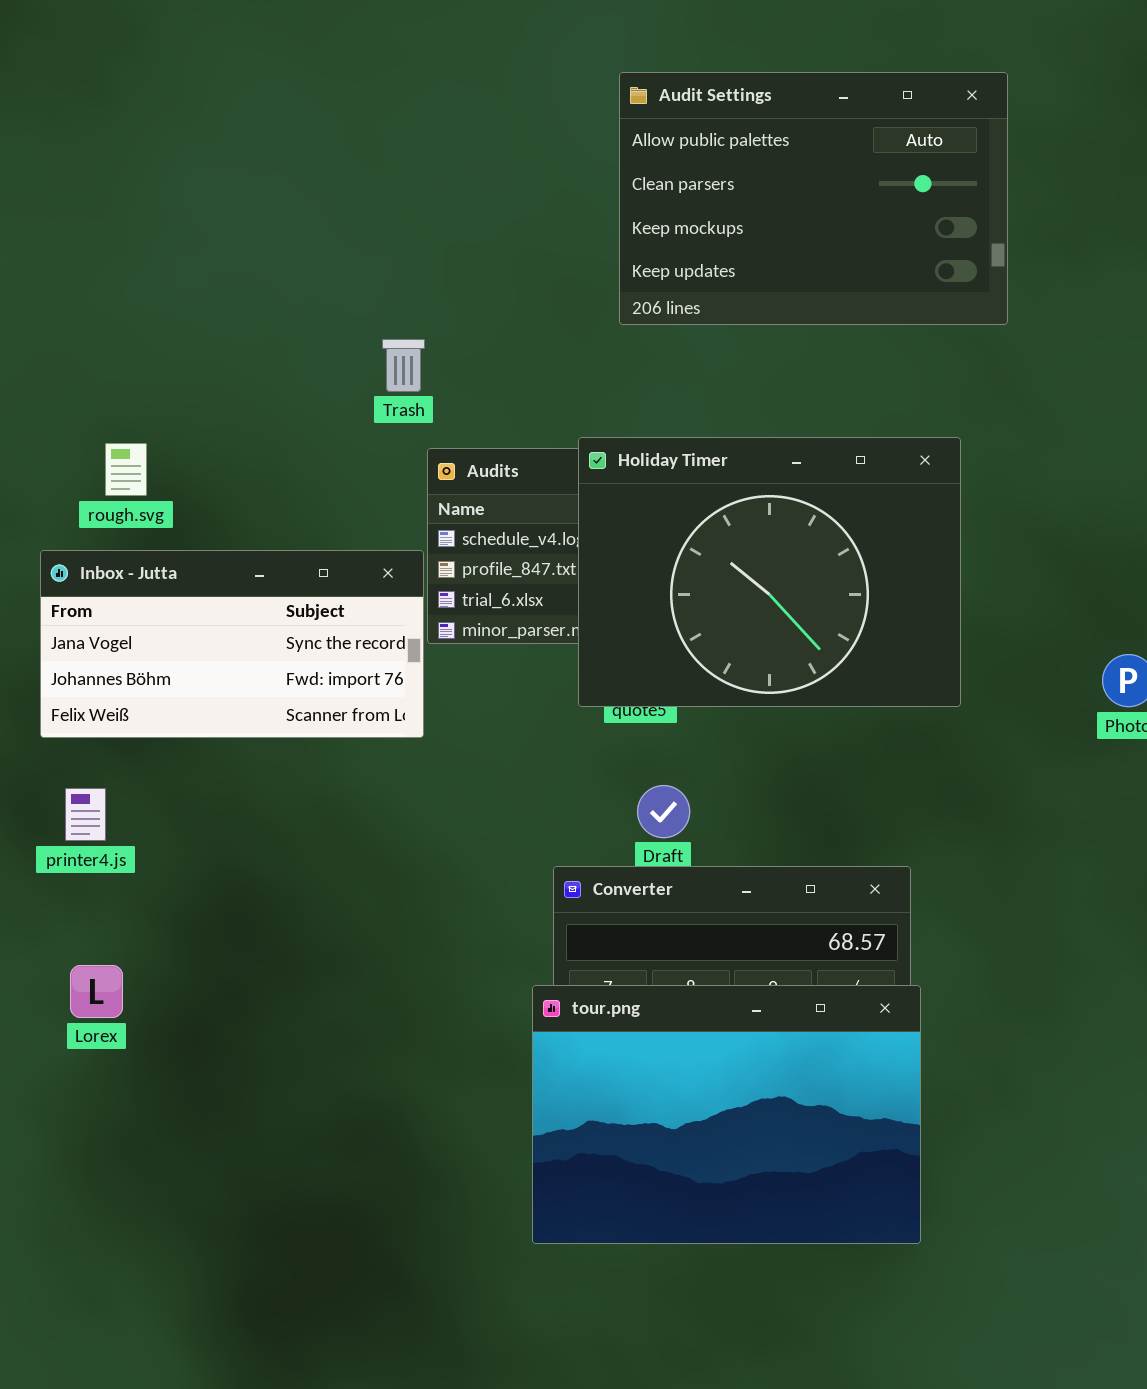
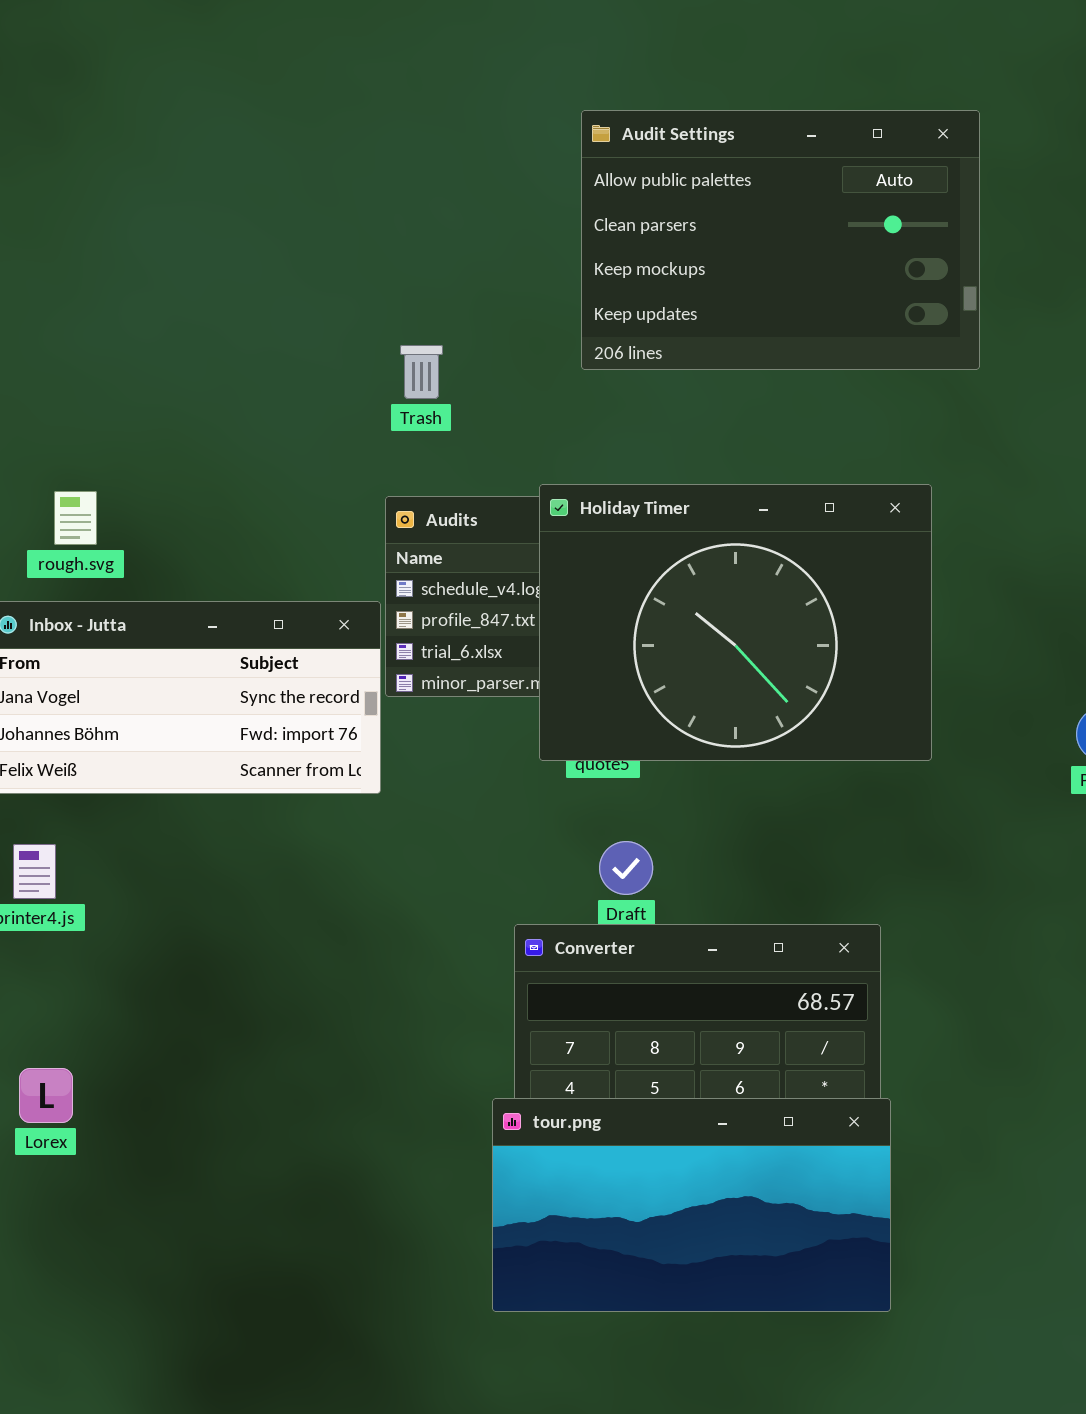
Trash: [382,339,425,392] -> [400,345,443,399], moved
Lorex: [70,965,123,1018] -> [19,1068,73,1123], moved
tour.png: [532,985,921,1244] -> [492,1098,891,1312], resized

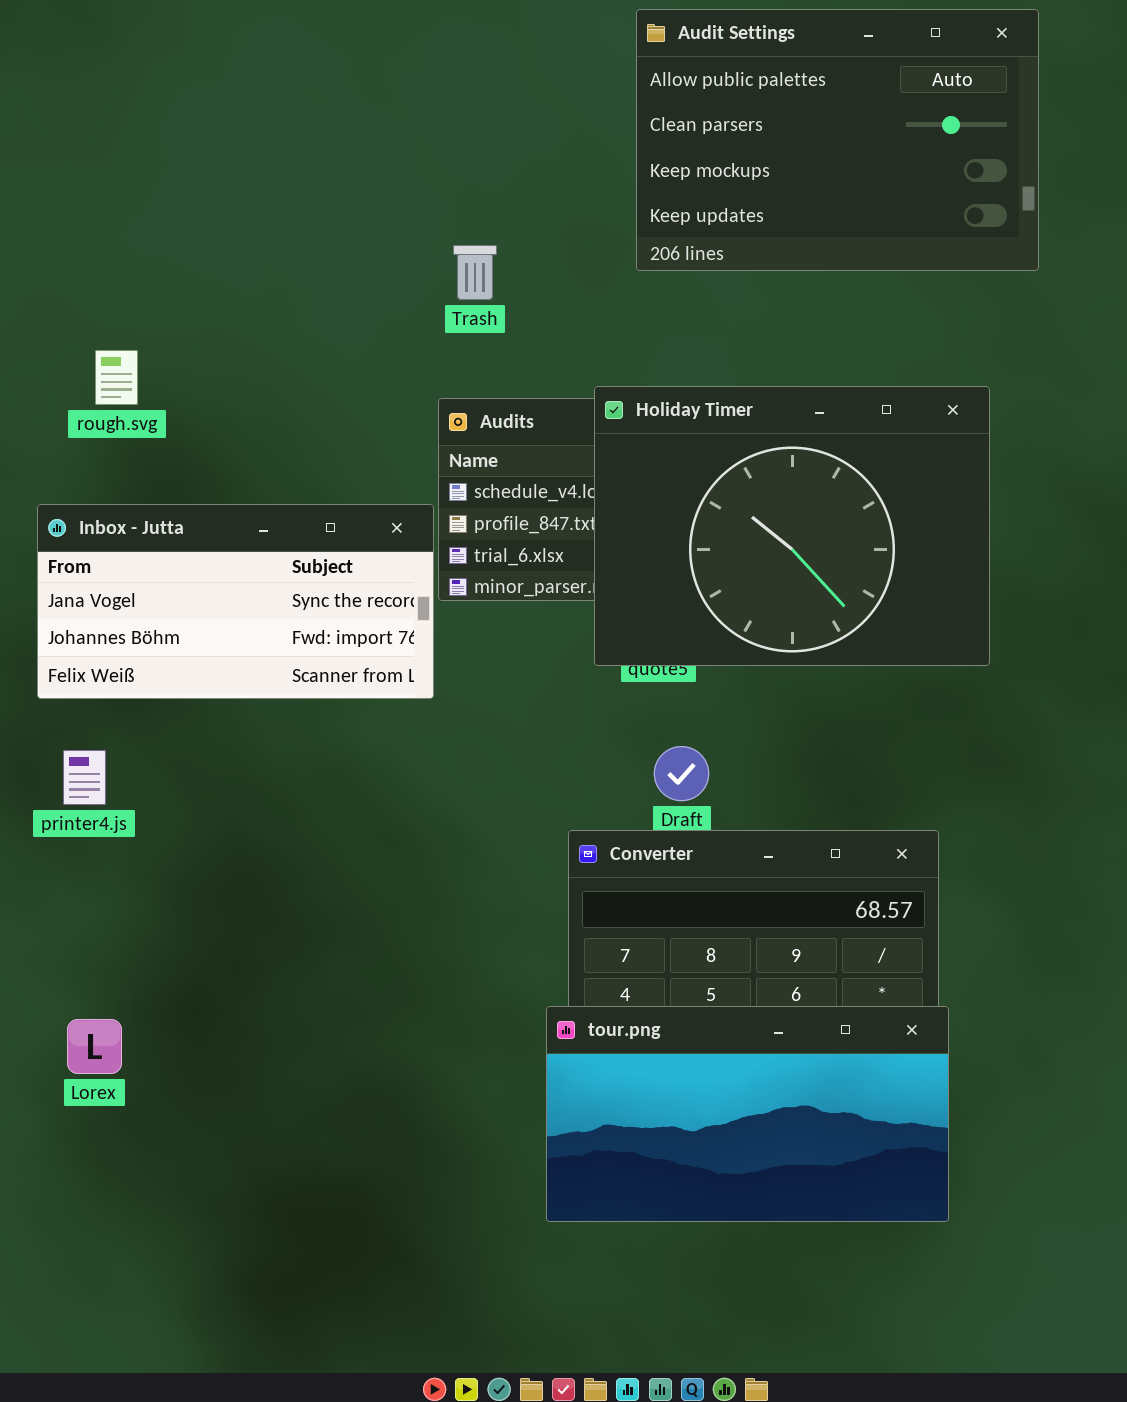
rough.svg: [54,491,97,545] -> [95,350,138,405], moved
Lorex: [19,1068,73,1123] -> [67,1019,122,1074], moved

